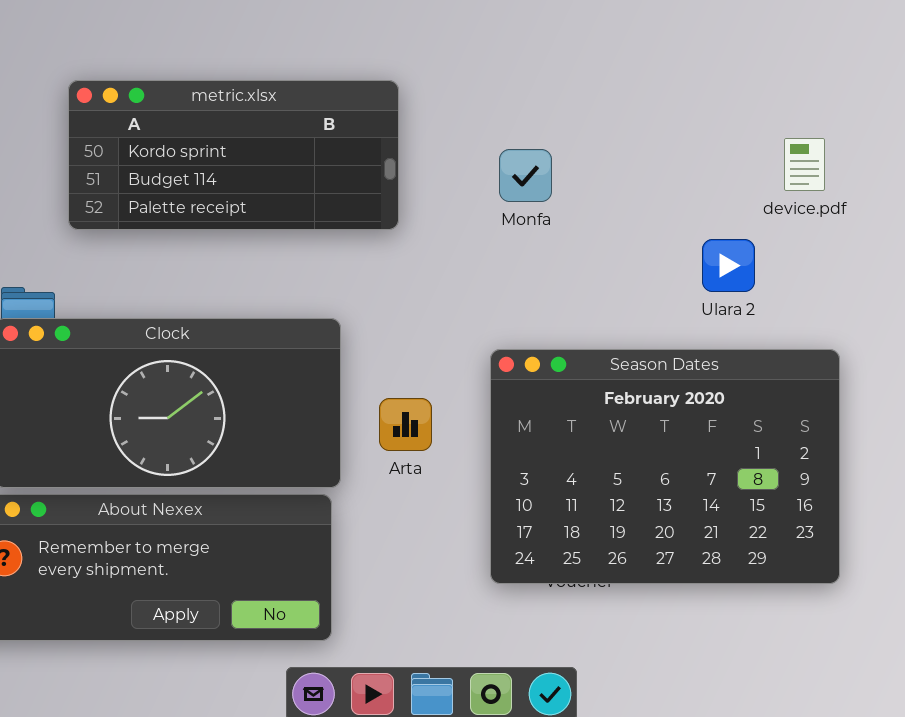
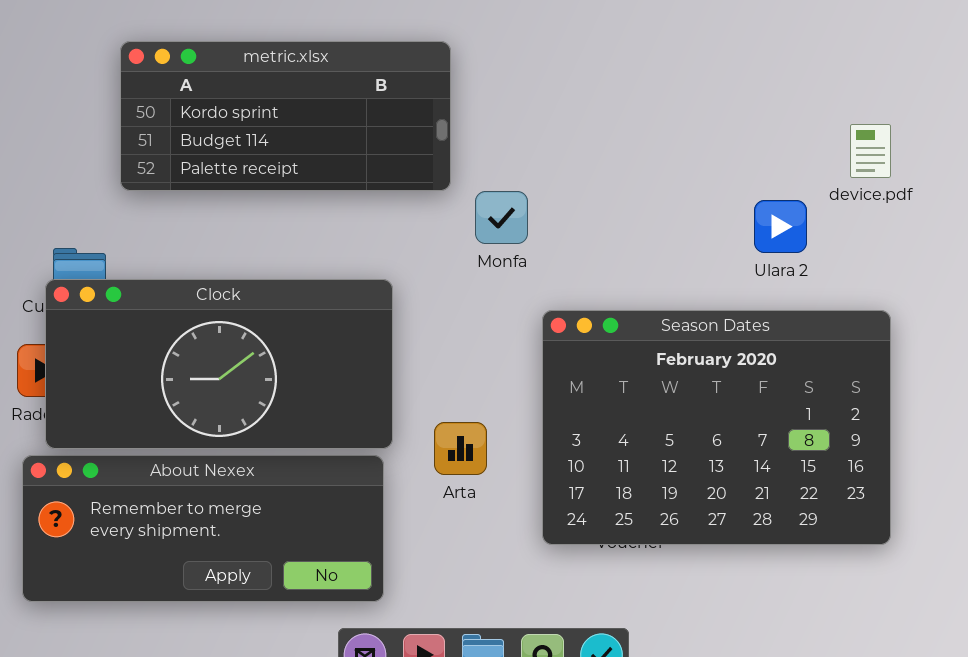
device.pdf: [784,138,825,191] -> [850,124,891,178], moved
Monfa: [499,149,552,202] -> [475,191,528,244], moved
Arta: [379,398,432,451] -> [434,422,487,475], moved

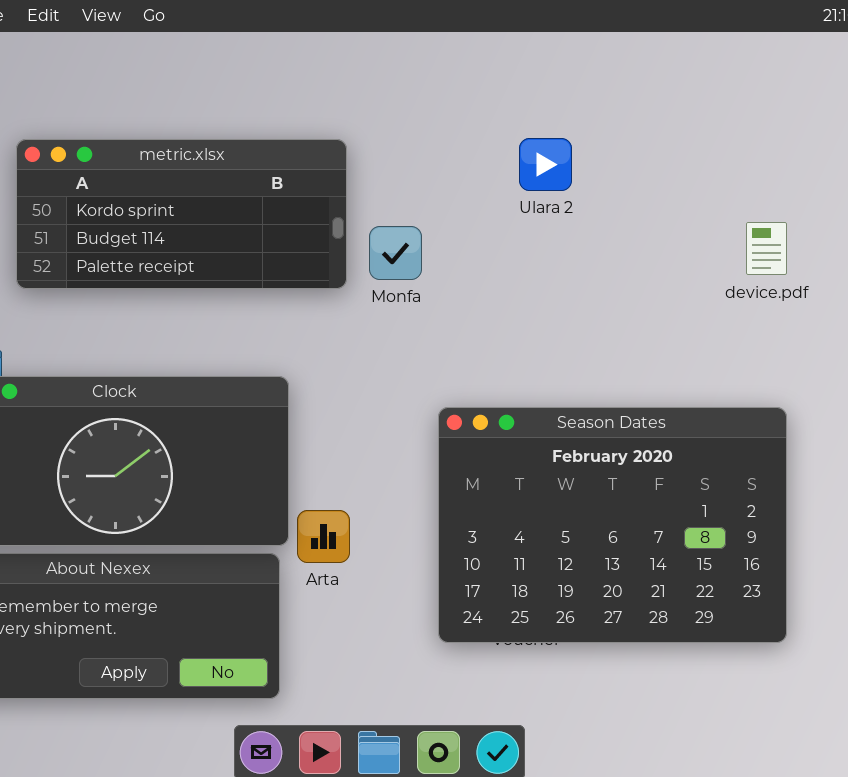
Monfa: [475,191,528,244] -> [369,226,422,280], moved
Ulara 2: [754,200,807,253] -> [519,138,572,191], moved
Arta: [434,422,487,475] -> [297,510,350,563], moved

